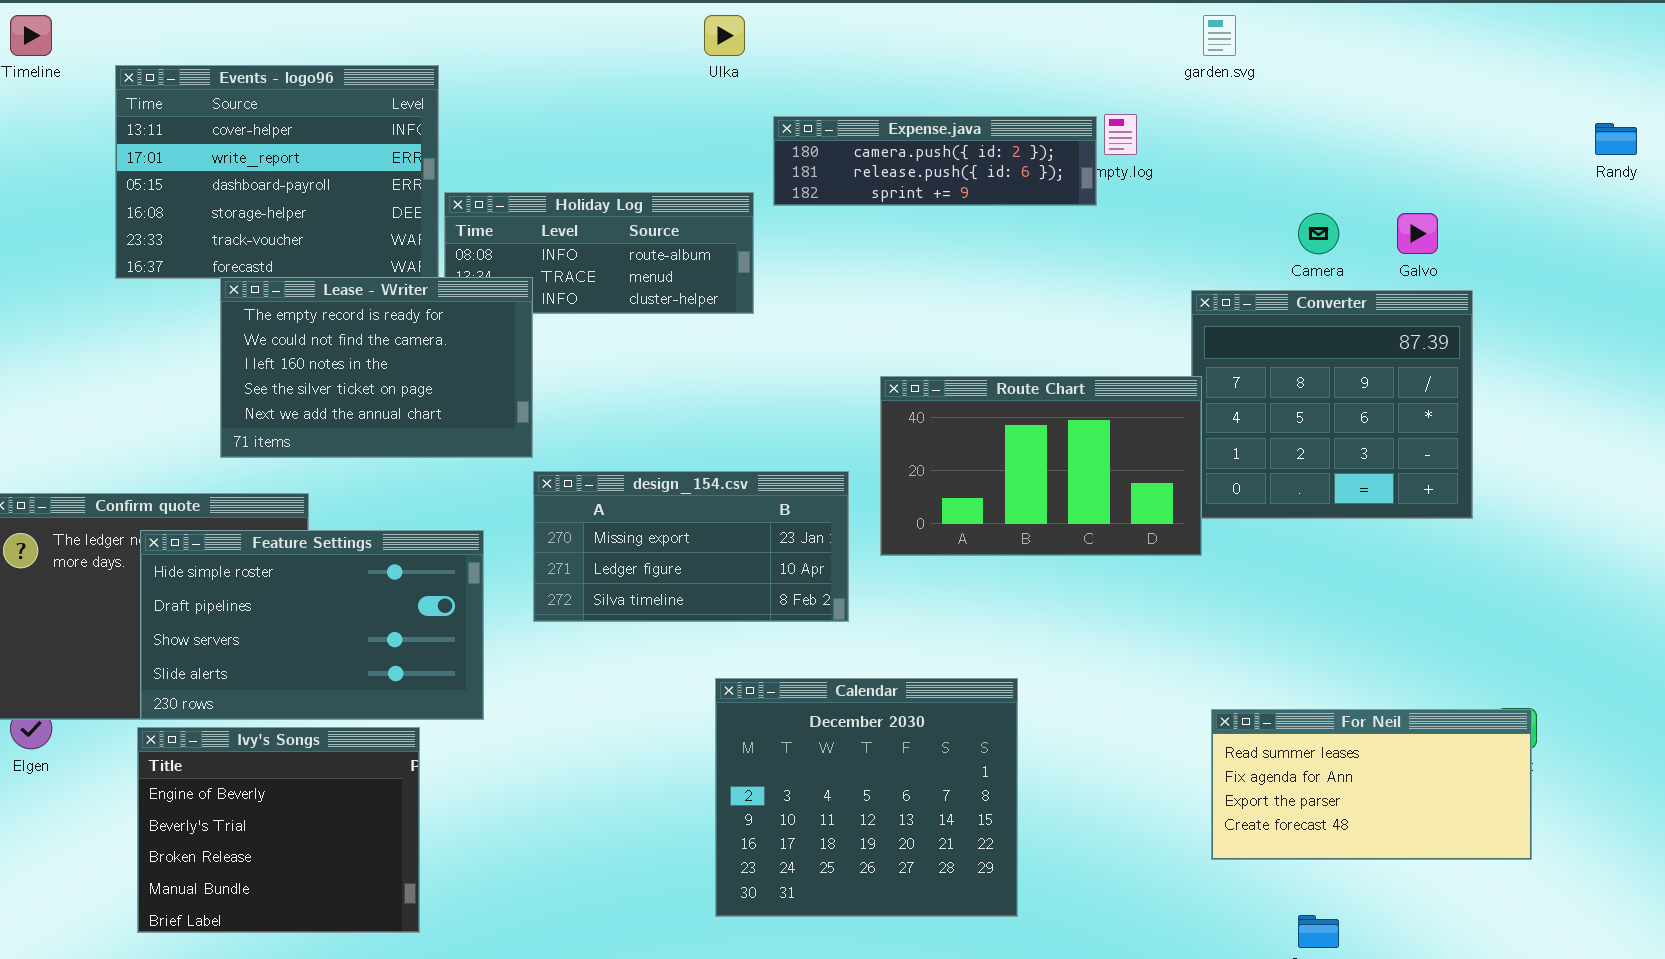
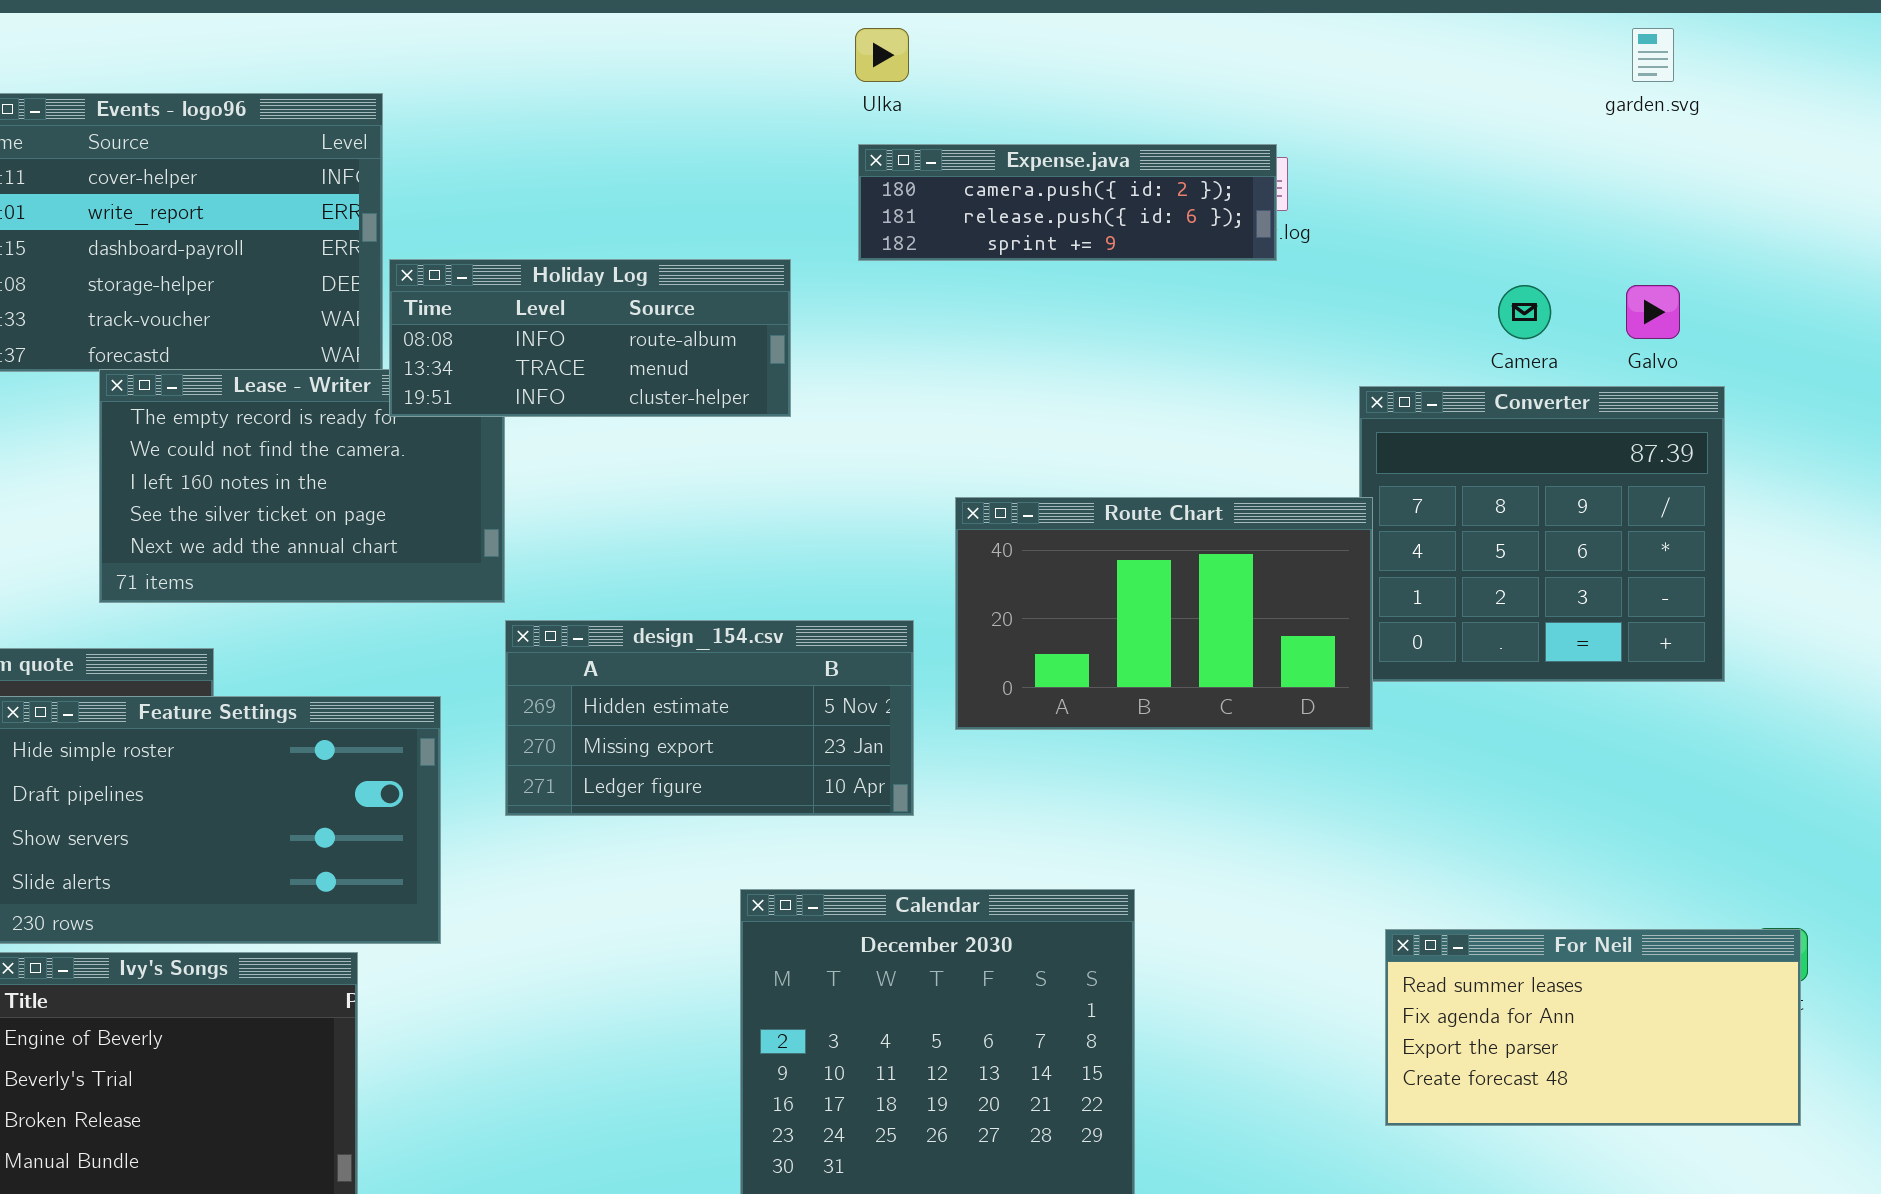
Ulka: [704,15,745,56] -> [855,28,909,82], moved
garden.svg: [1203,15,1236,56] -> [1632,28,1674,82], moved
Expense.java: [773,116,1097,206] -> [858,144,1277,261], moved
Holiday Log: [444,192,754,314] -> [389,259,791,417], raised
design_154.csv: [533,471,849,622] -> [505,620,914,816], scrolled up 1 row

